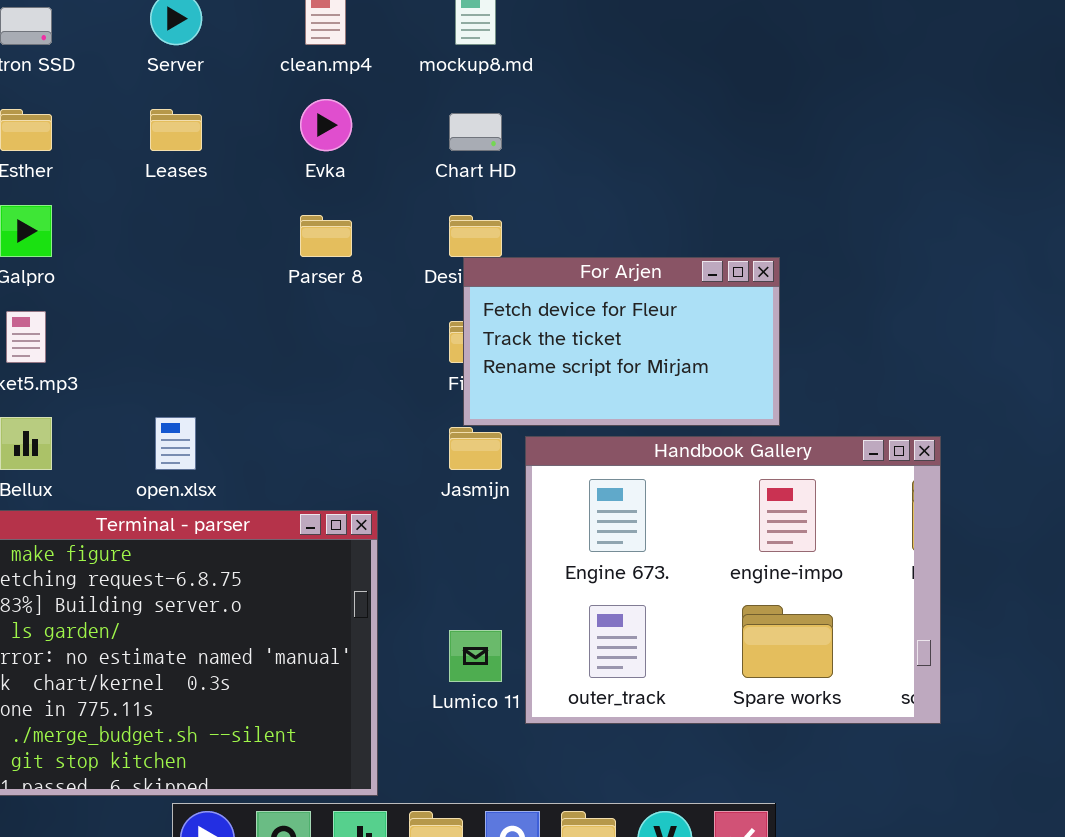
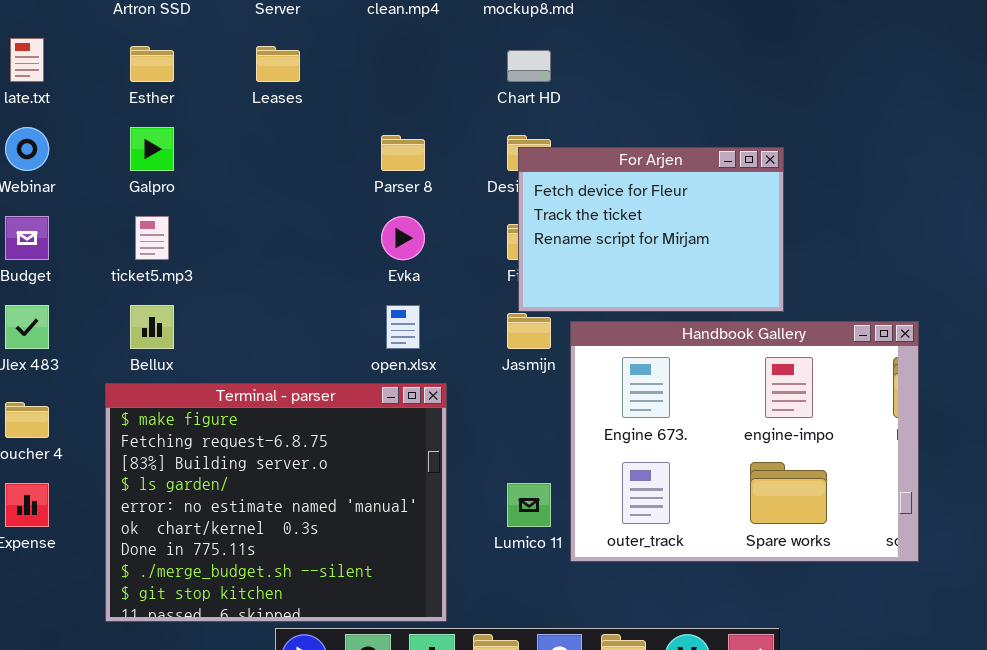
Evka: [300,99,352,151] -> [381,216,425,260], moved
For Arjen: [463,257,780,426] -> [518,147,784,312], resized
open.xlsx: [155,417,196,470] -> [386,305,420,349], moved

